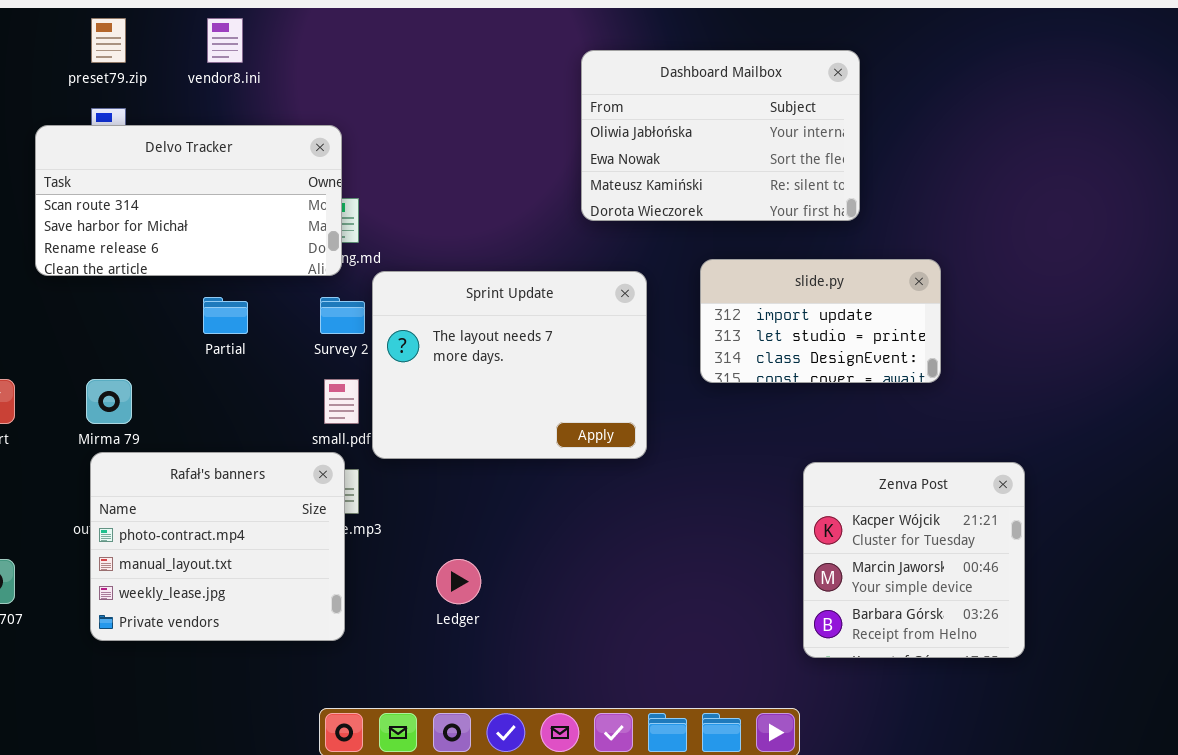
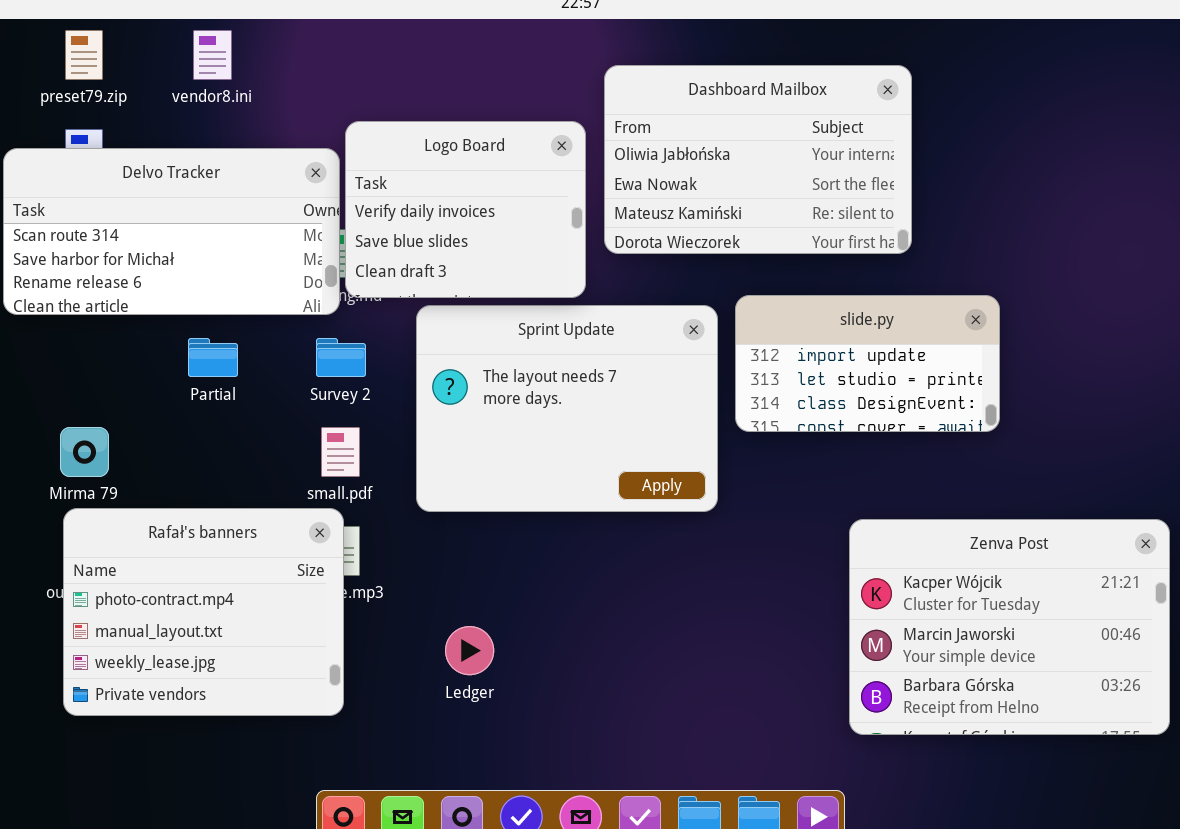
Logo Board: none -> [345,121,586,298], opened
Sprint Update: [372,271,647,459] -> [416,305,718,512], moved
Zenva Post: [803,462,1025,658] -> [849,519,1170,735], resized

